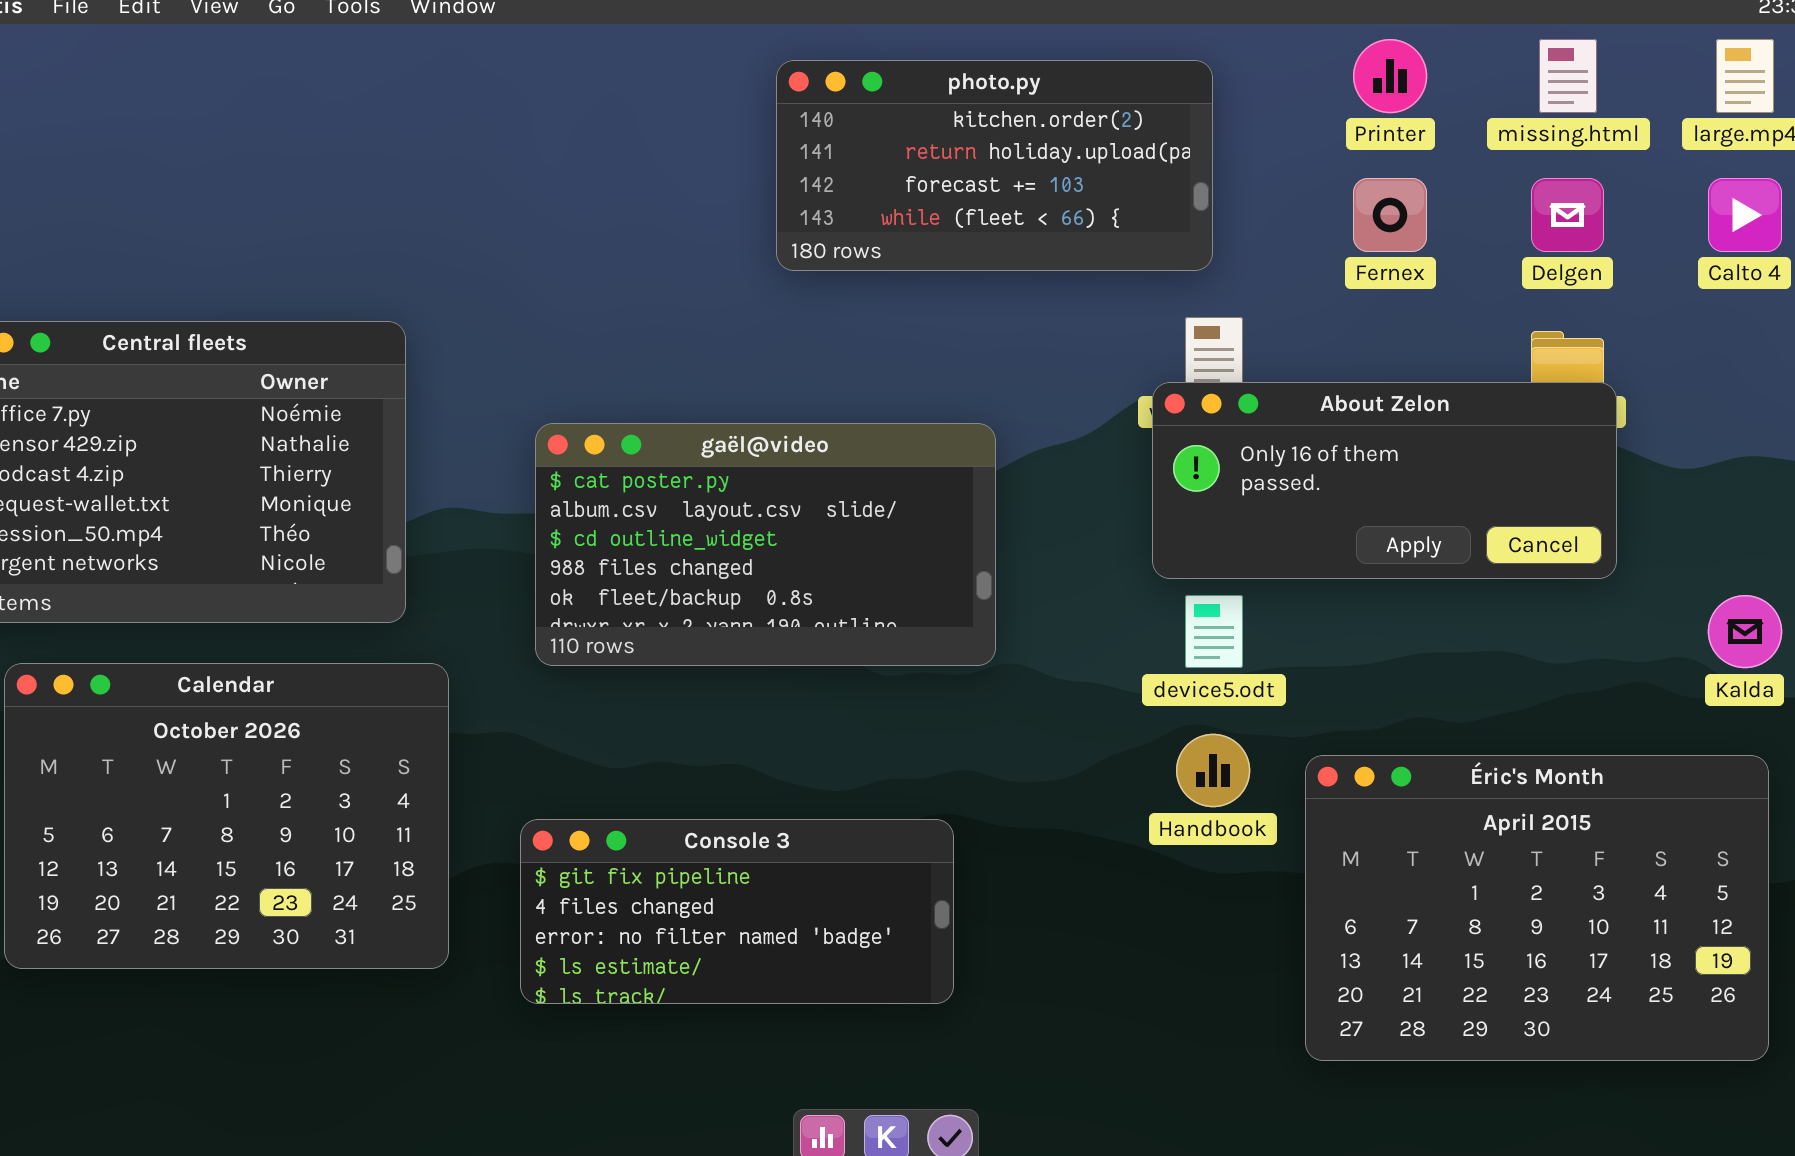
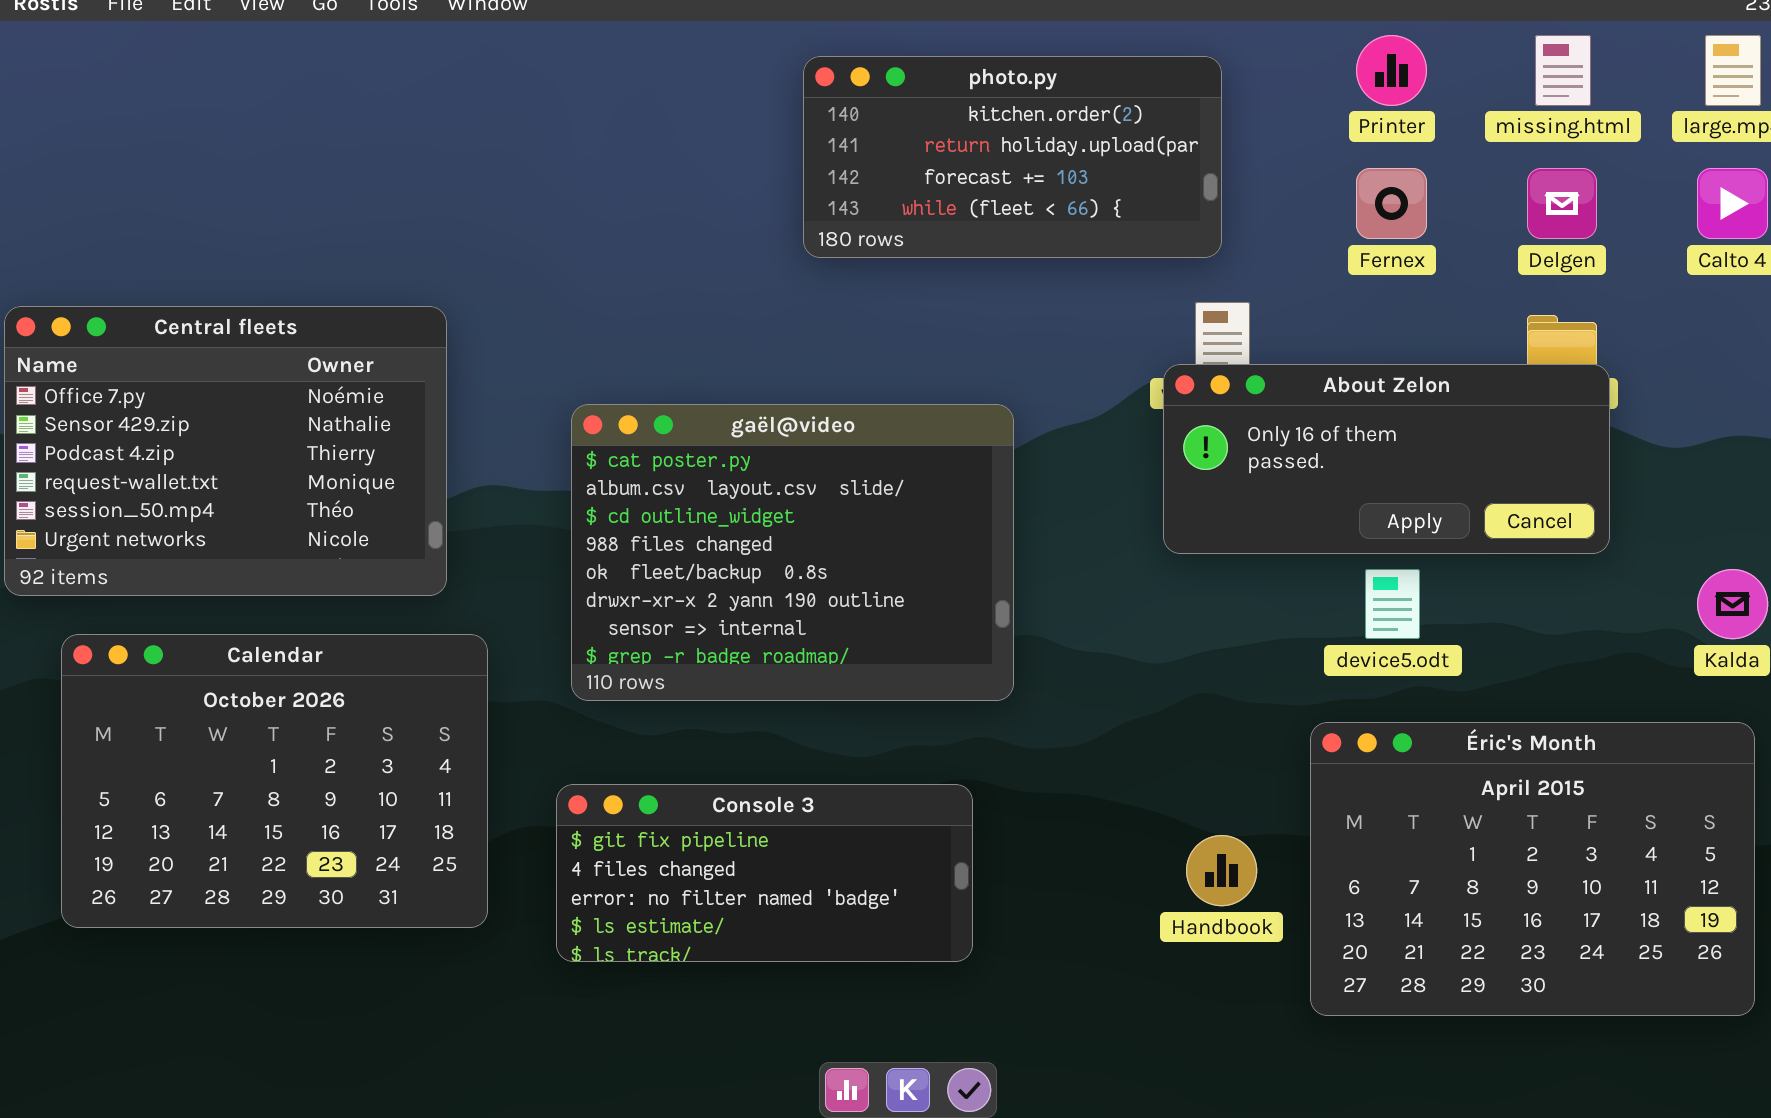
gaël@video: [535,423,996,666] -> [571,404,1014,701], resized
device5.odt: [1185,595,1243,668] -> [1365,569,1420,639], moved
Handbook: [1176,734,1250,807] -> [1186,835,1257,906], moved

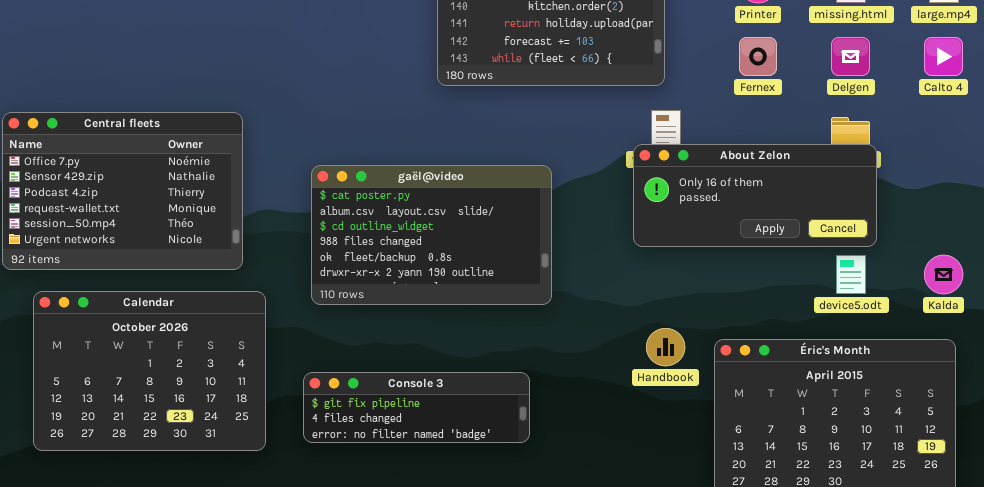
gaël@video: [571,404,1014,701] -> [311,165,552,305], resized
device5.odt: [1365,569,1420,639] -> [836,255,866,294], moved
Console 3: [556,784,973,962] -> [303,372,530,443], resized
Handbook: [1186,835,1257,906] -> [646,328,685,366], moved

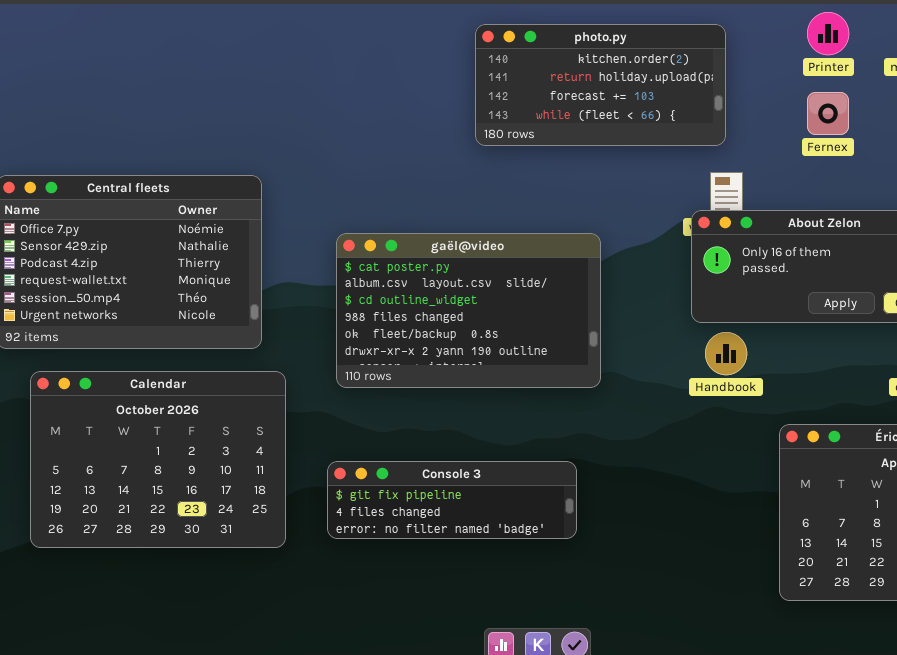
Handbook: [646,328,685,366] -> [705,332,747,375], moved

